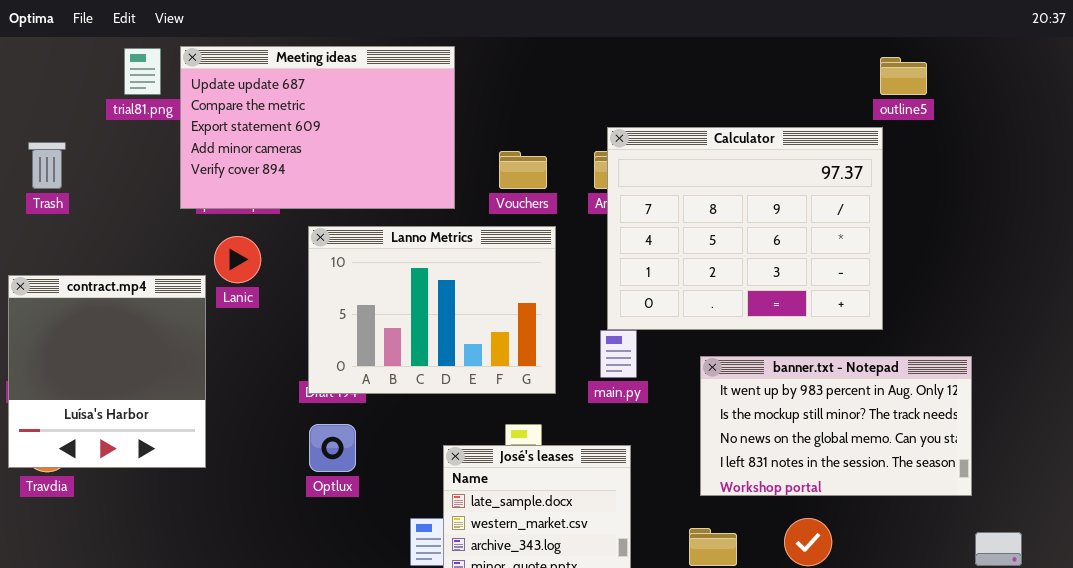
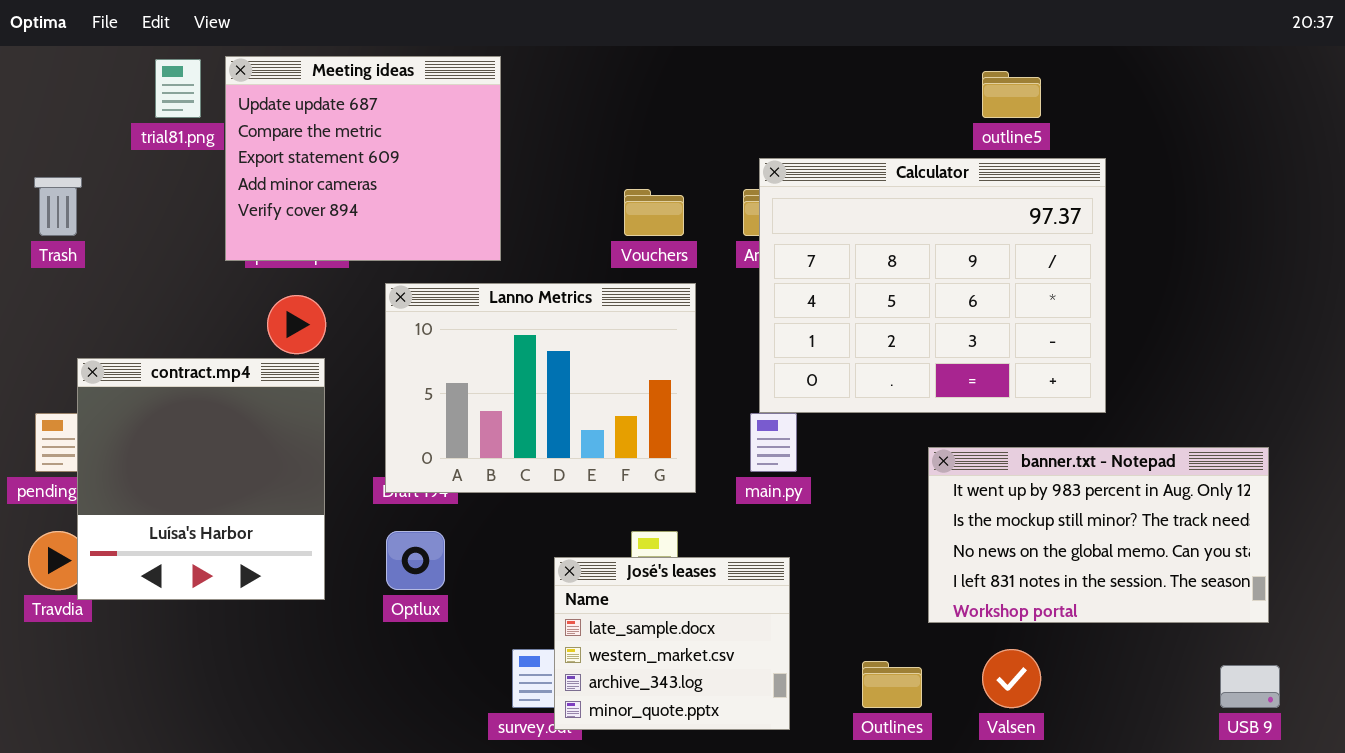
Meeting ideas: [180,46,455,209] -> [225,56,501,261], resized
outline5: [880,57,927,95] -> [982,71,1041,118], moved
contract.mp4: [8,275,206,468] -> [77,358,325,600], moved
banner.txt - Notepad: [700,356,972,496] -> [928,447,1269,623], moved

